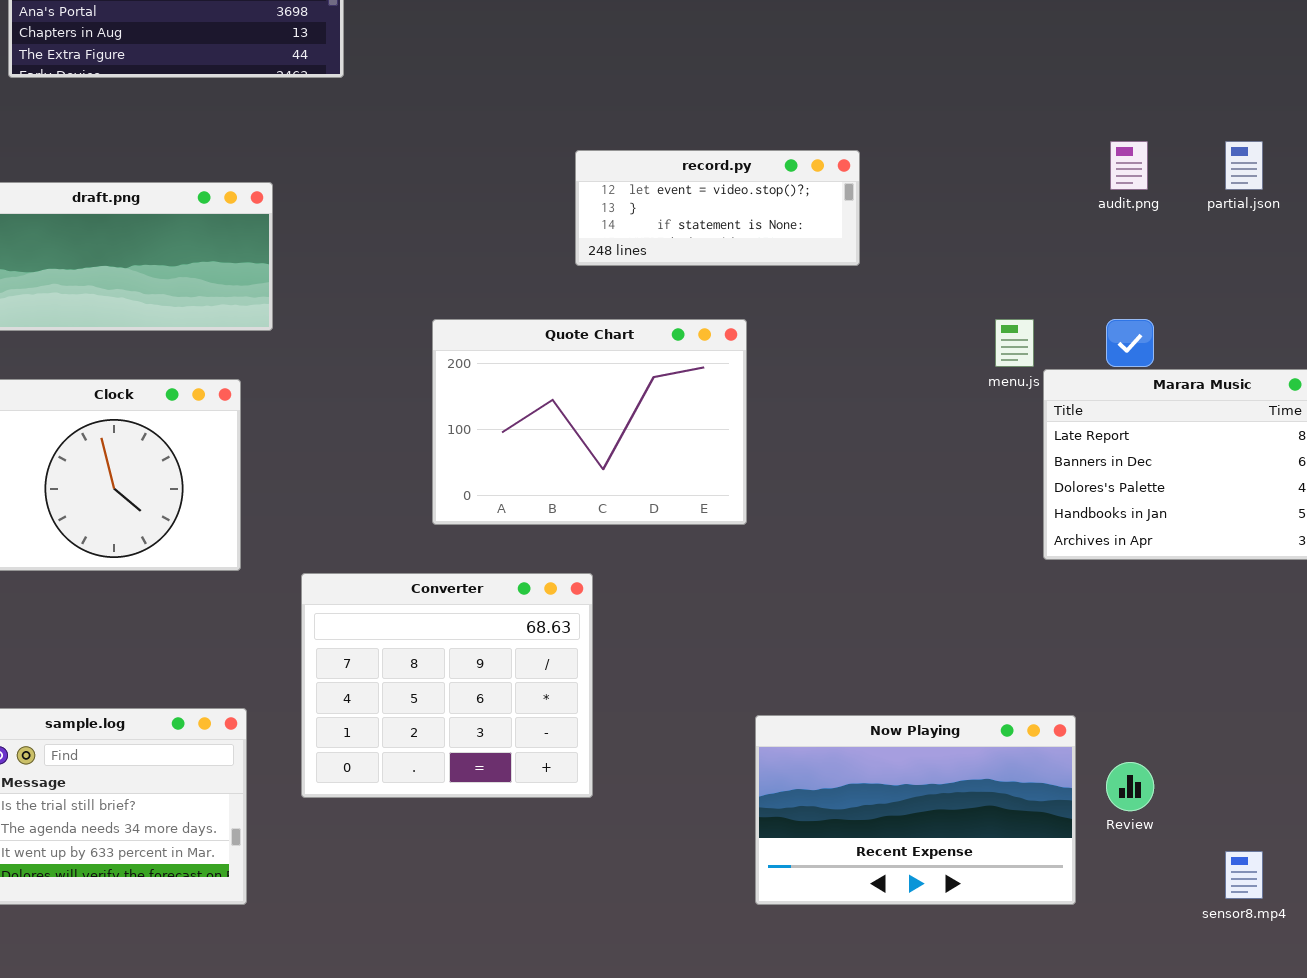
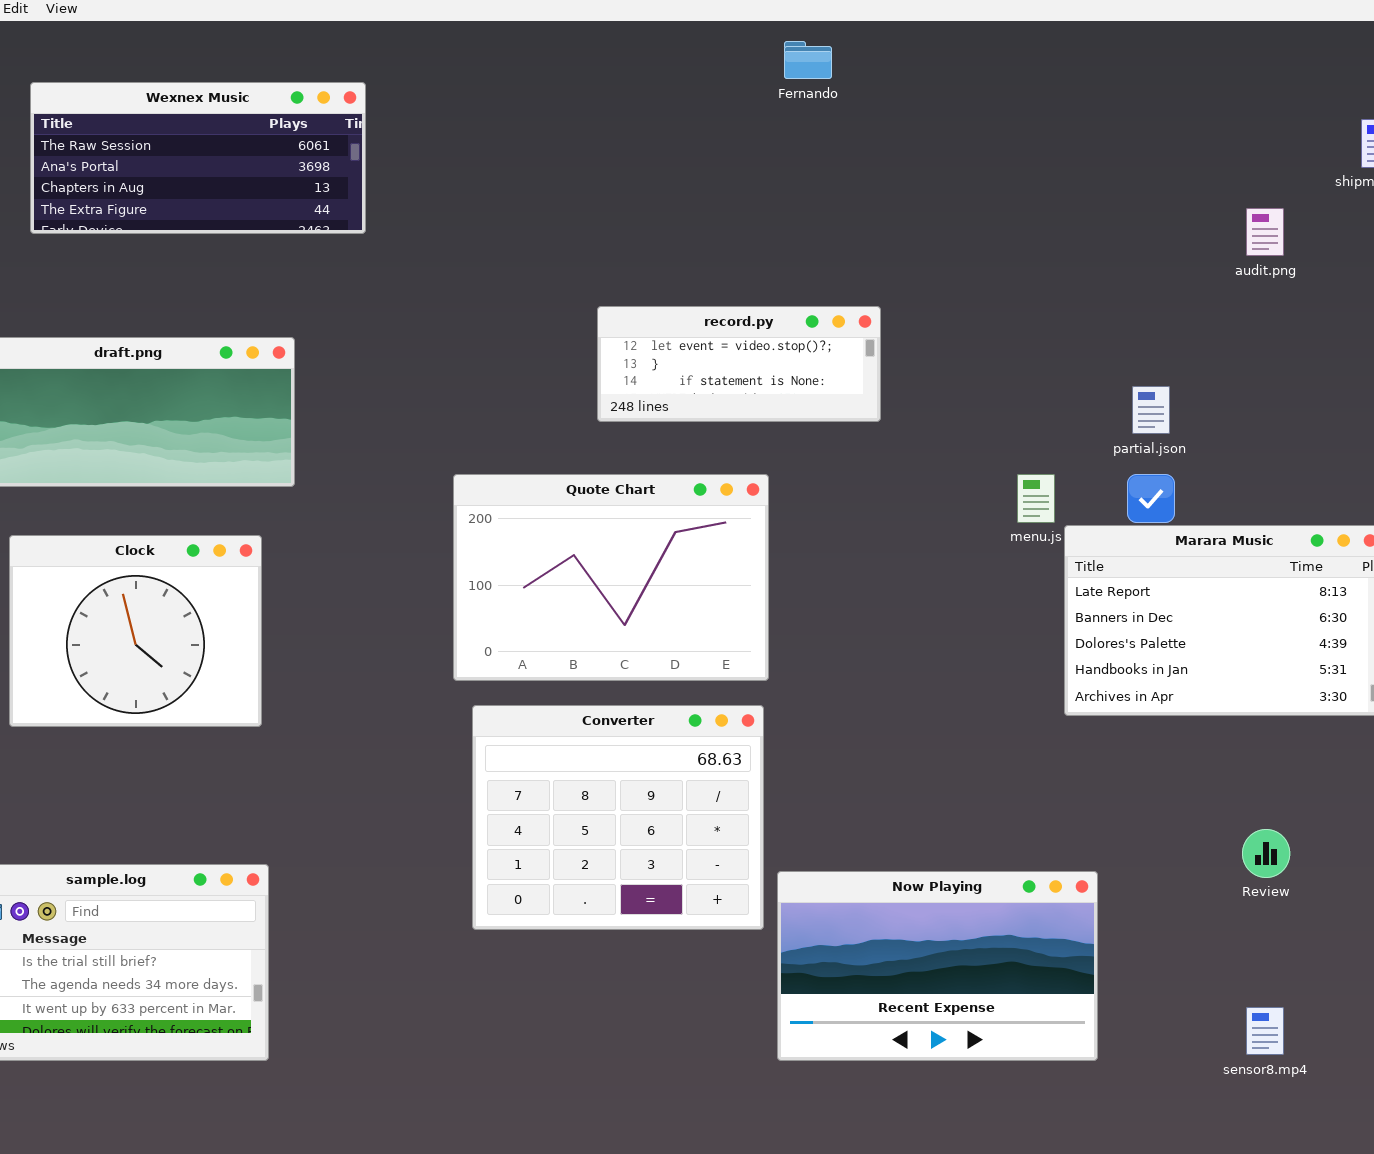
audit.png: [1110,141,1148,190] -> [1246,208,1284,256], moved
partial.json: [1225,141,1263,190] -> [1132,386,1170,434], moved
Converter: [301,573,593,798] -> [472,705,764,930], moved
Review: [1106,762,1154,811] -> [1242,829,1290,878], moved

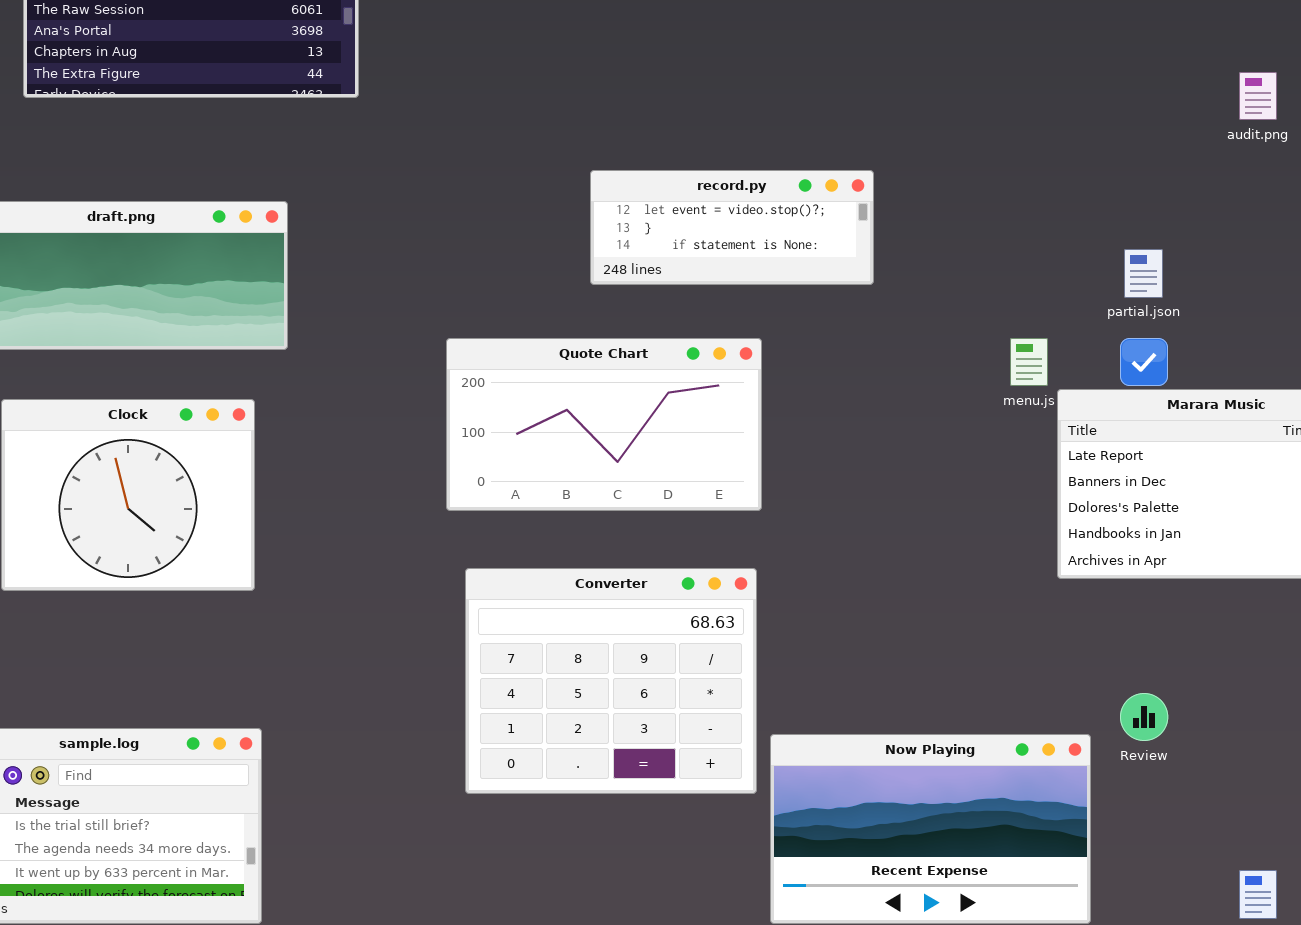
Quote Chart: [453,474,769,681] -> [446,338,762,511], resized
Review: [1242,829,1290,878] -> [1120,693,1168,741], moved

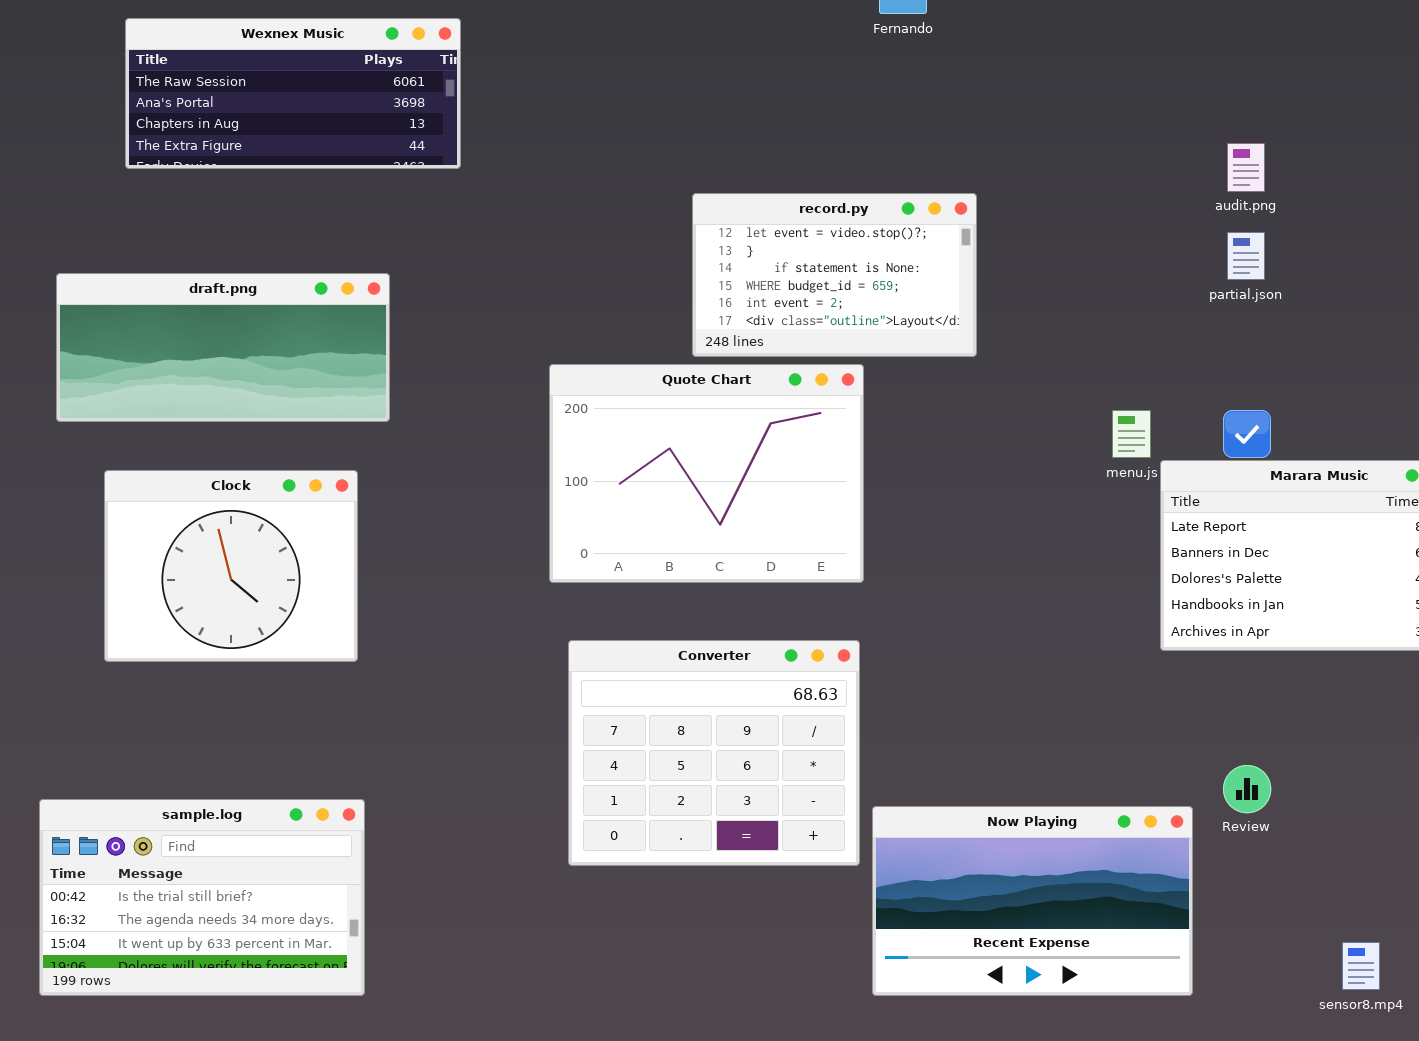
audit.png: [1239,72,1277,120] -> [1227,143,1265,192], moved
record.py: [590,170,874,285] -> [692,193,977,357], resized
partial.json: [1124,249,1163,298] -> [1227,232,1265,280], moved
Quote Chart: [446,338,762,511] -> [549,364,864,583], resized

